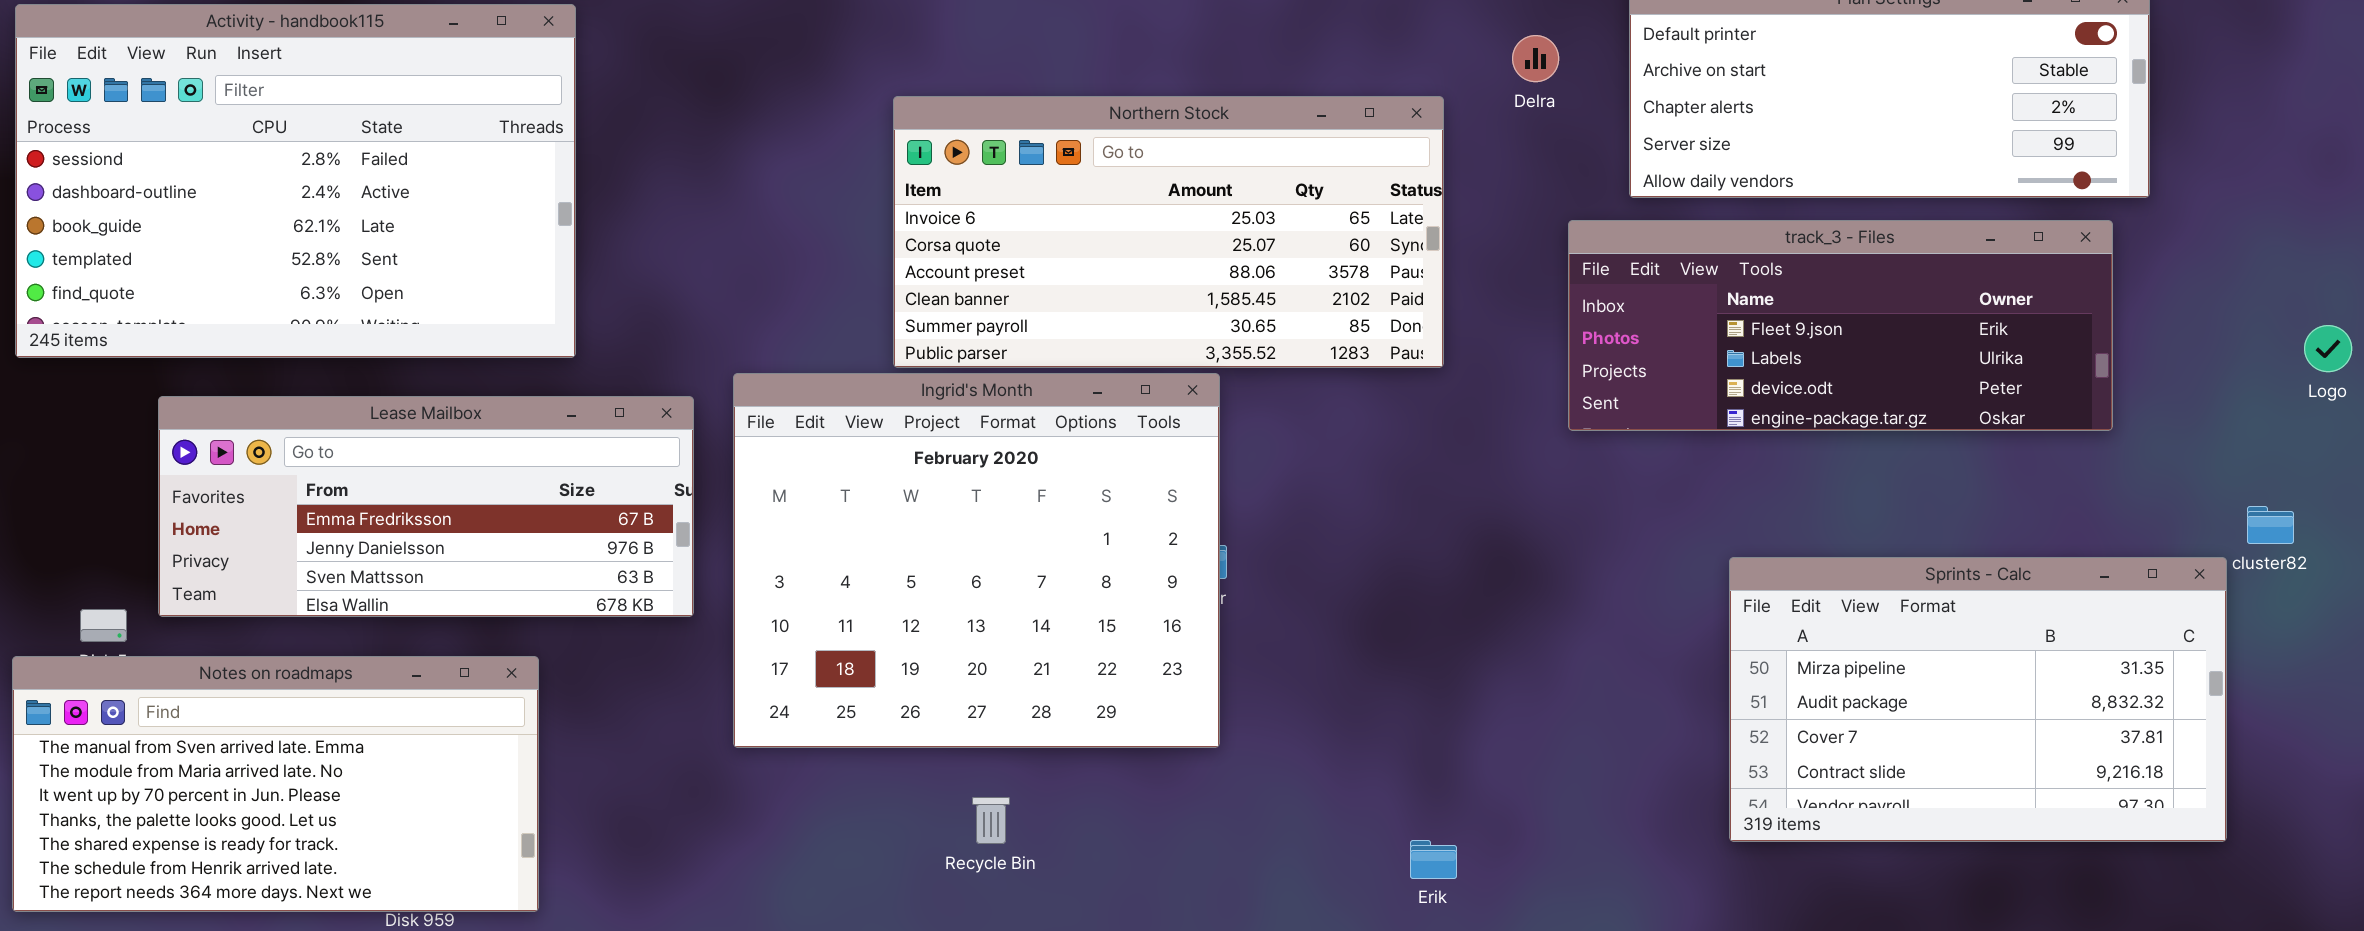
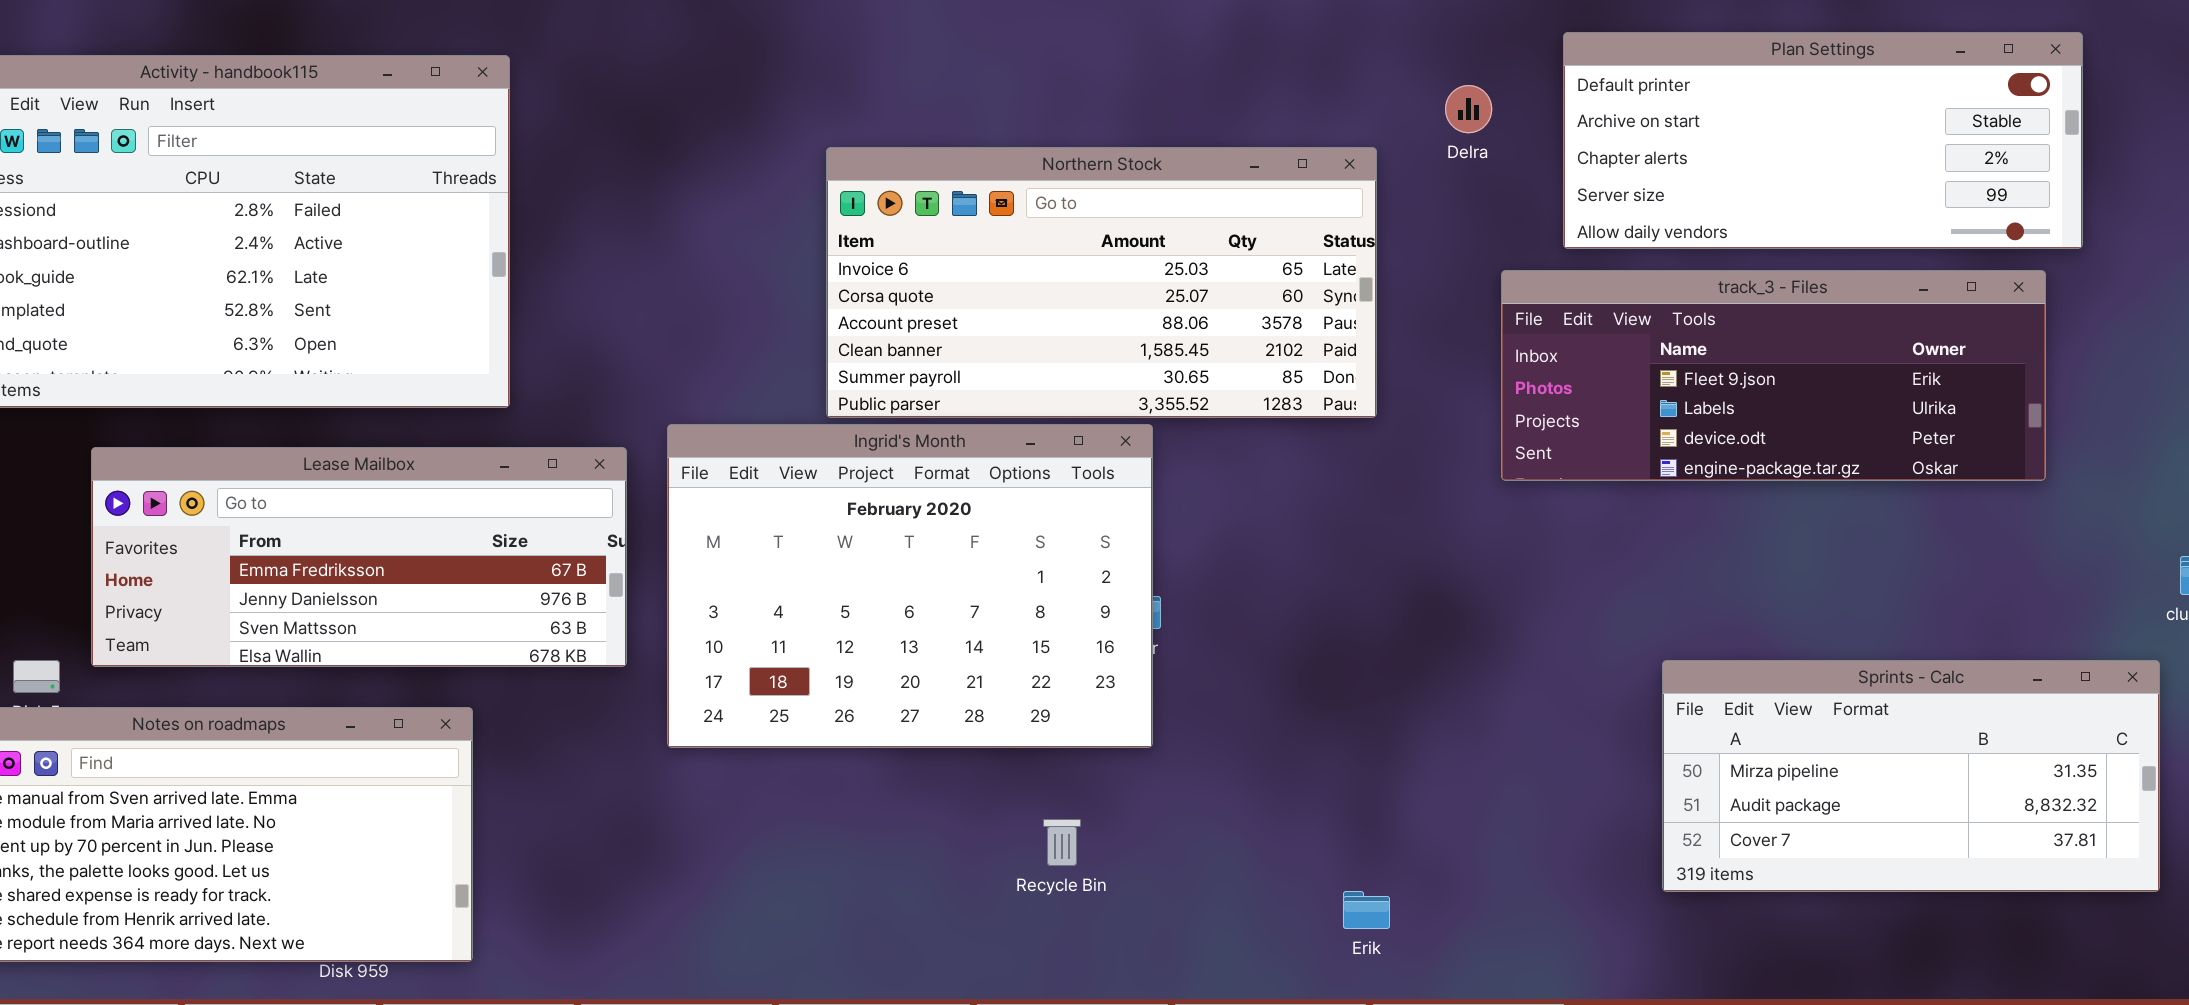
Ingrid's Month: [733,373,1220,748] -> [667,424,1153,748], resized
Sprints - Calc: [1729,557,2227,842] -> [1662,660,2160,892], resized
Recycle Bin: [972,797,1010,844] -> [1043,819,1081,866], moved

